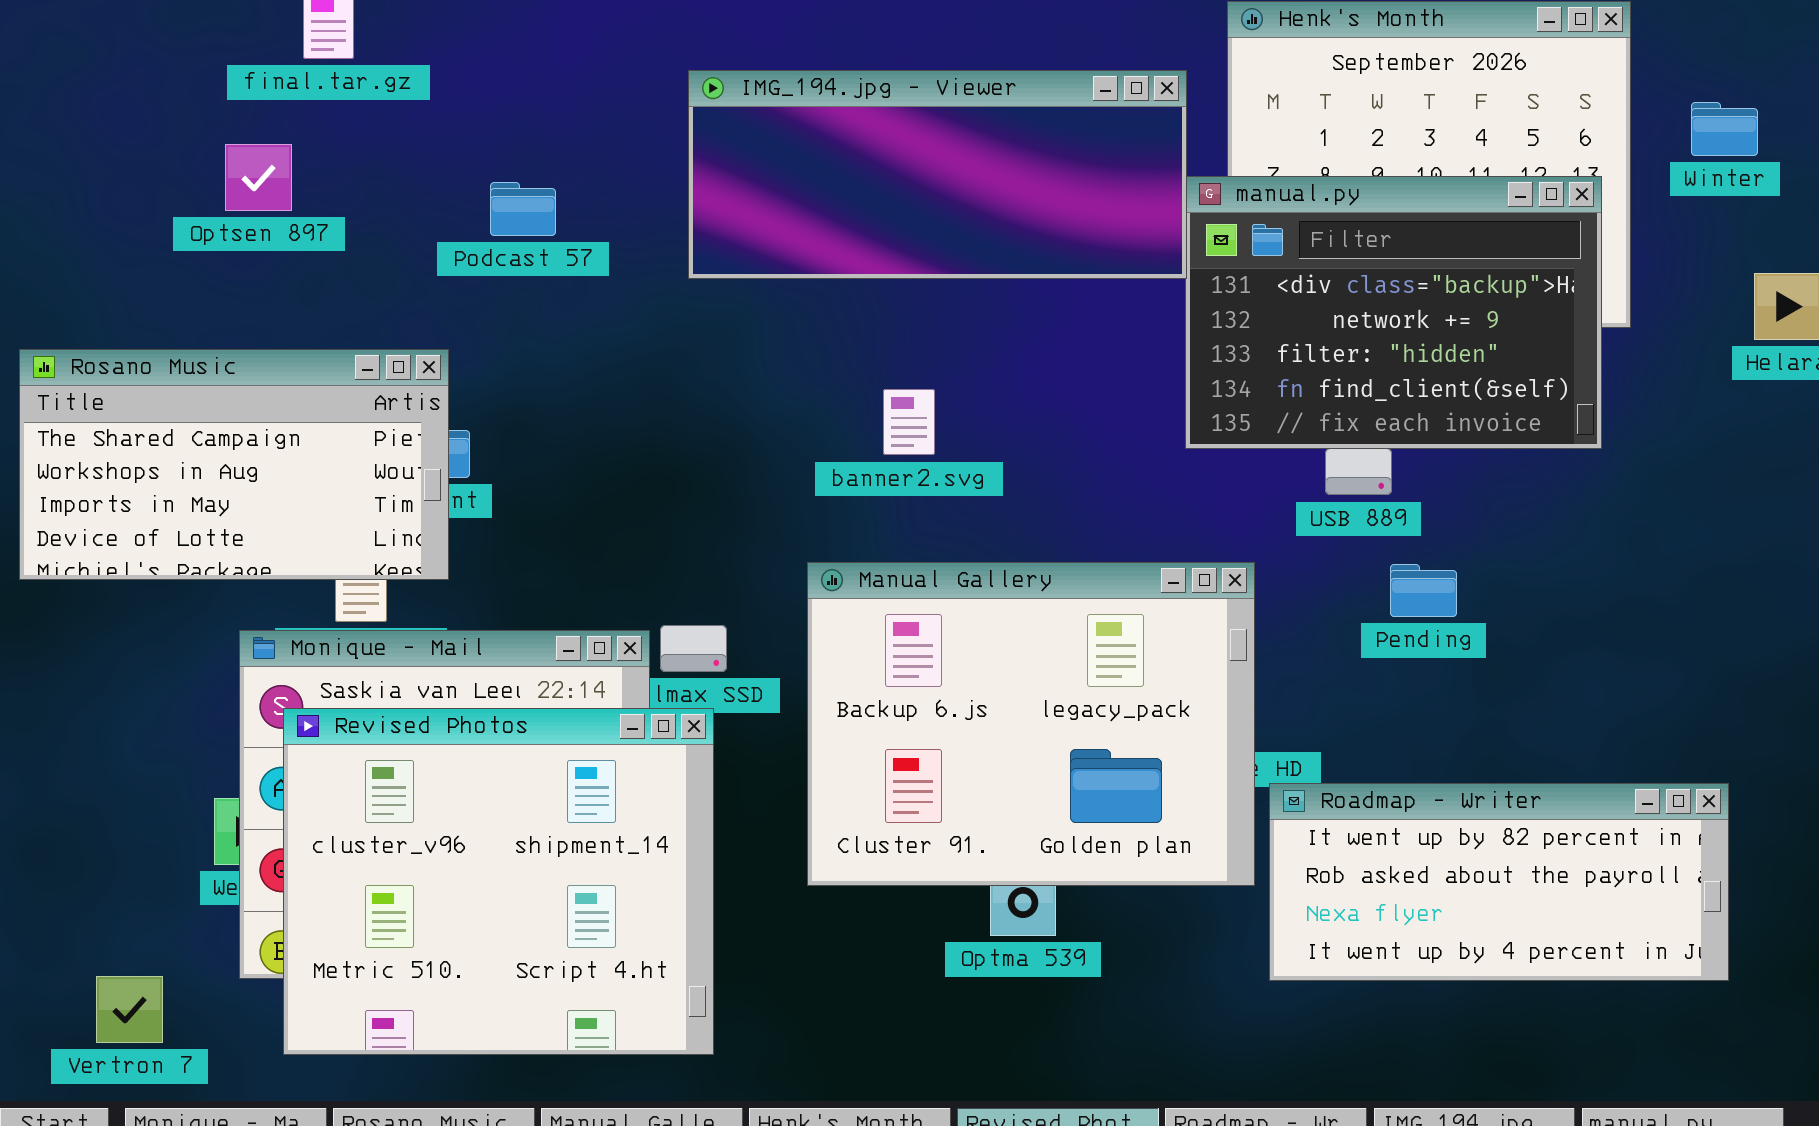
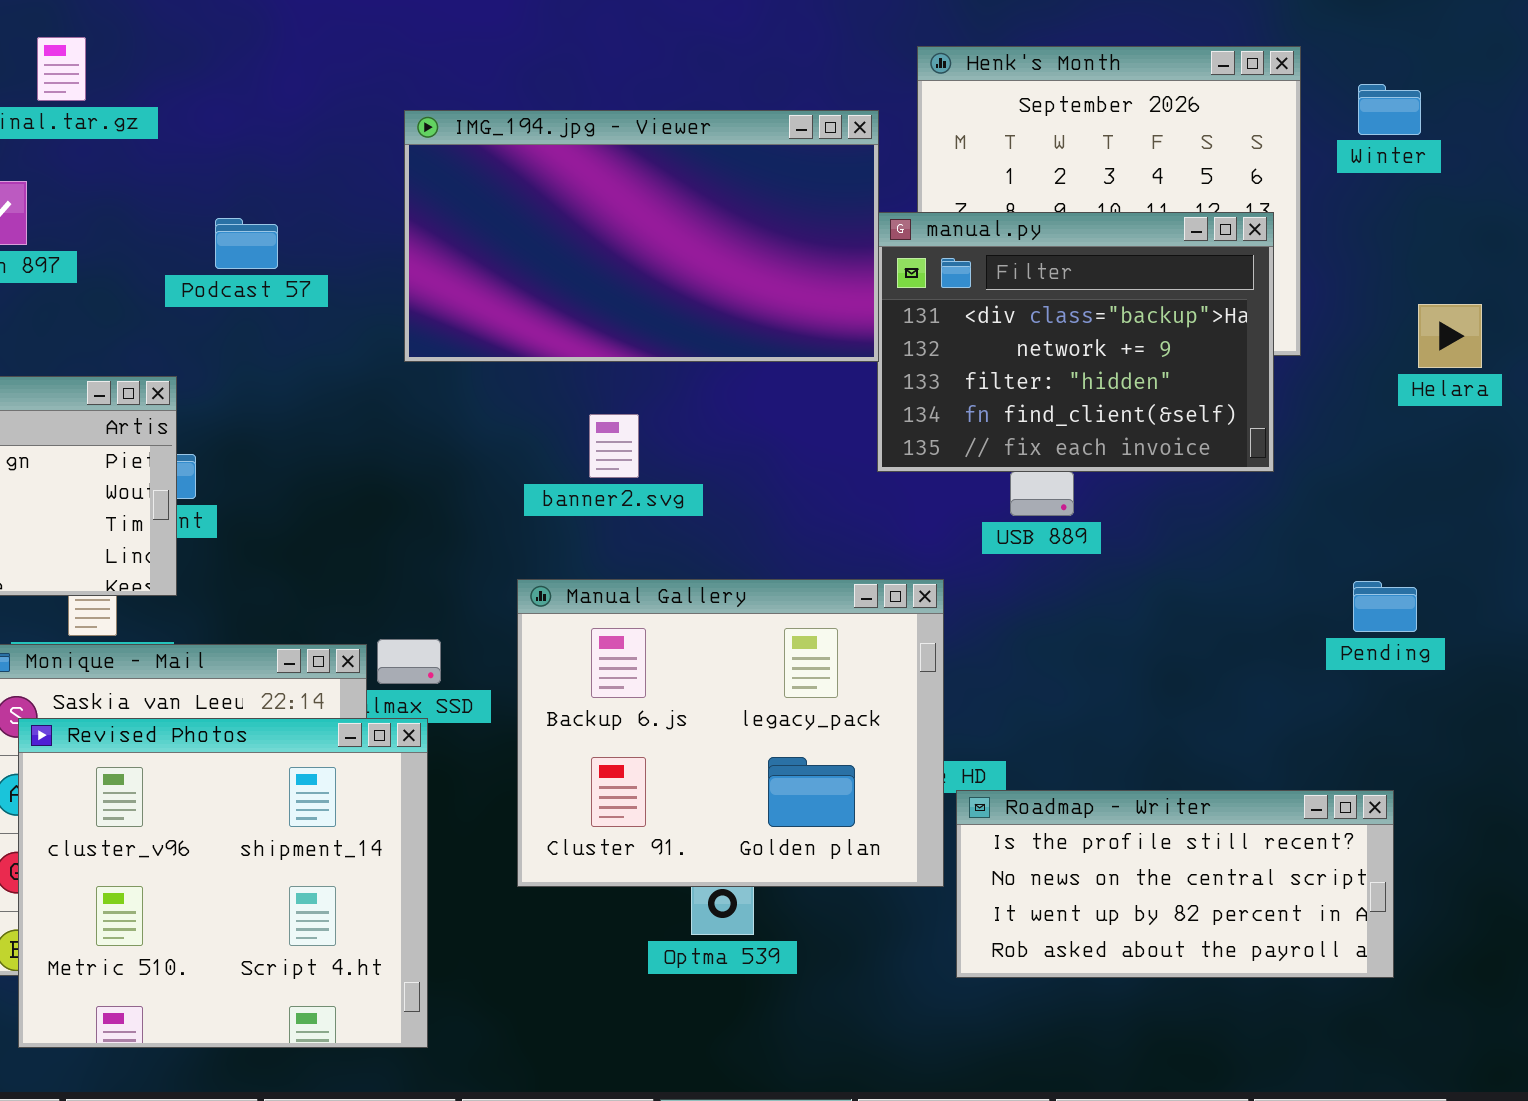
IMG_194.jpg - Viewer: [688,70,1187,279] -> [404,110,879,362], resized
Winter: [1691,102,1758,156] -> [1358,84,1421,135], moved
Pending: [1390,564,1457,617] -> [1353,581,1417,632], moved
Roadmap - Writer: [1269,783,1729,981] -> [956,790,1394,978], scrolled up 2 rows

